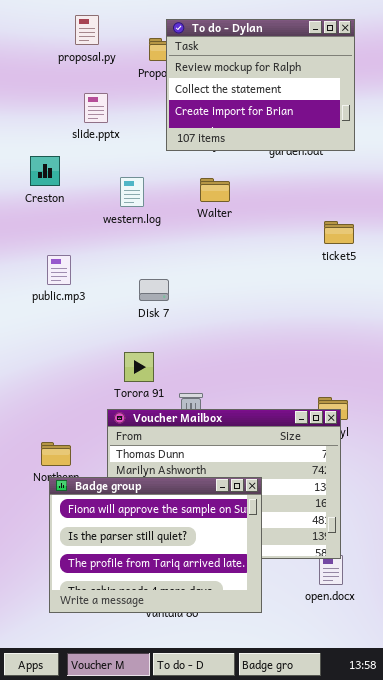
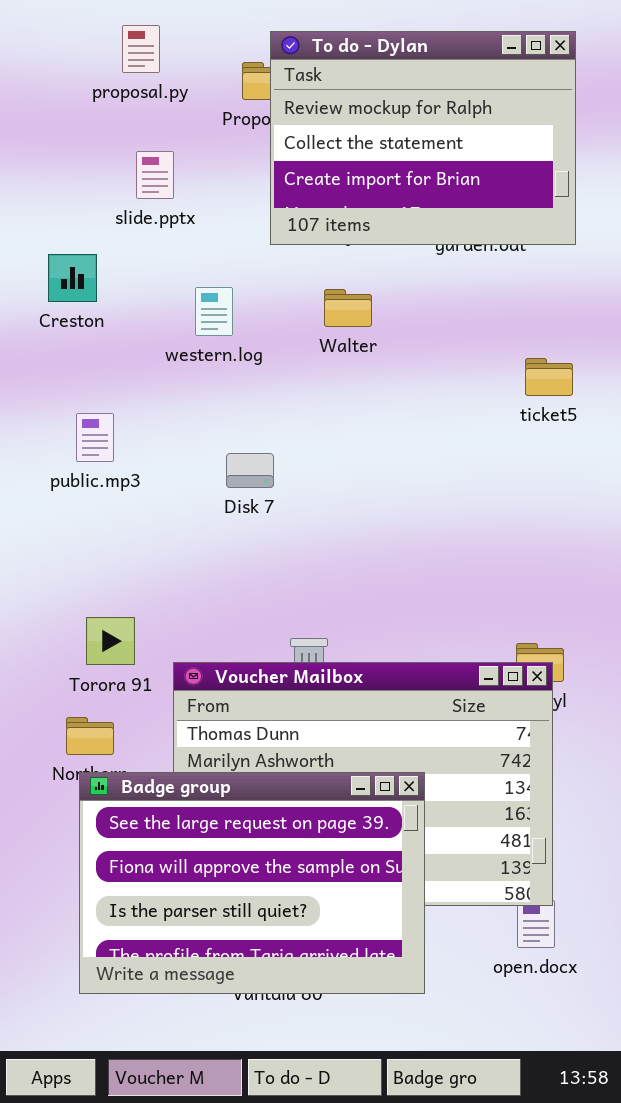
Torora 91: [124,352,154,382] -> [86,617,135,665], moved
Badge group: [49,477,262,613] -> [79,772,425,994], scrolled up 1 row

